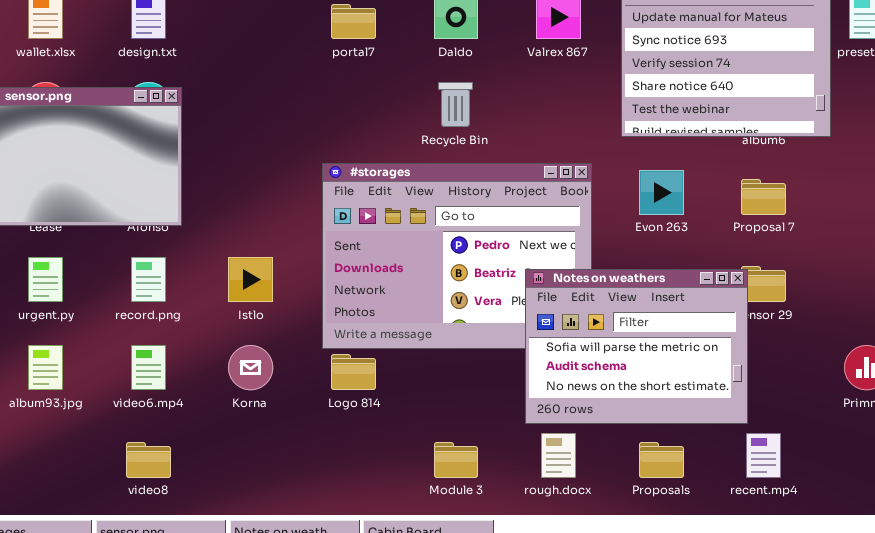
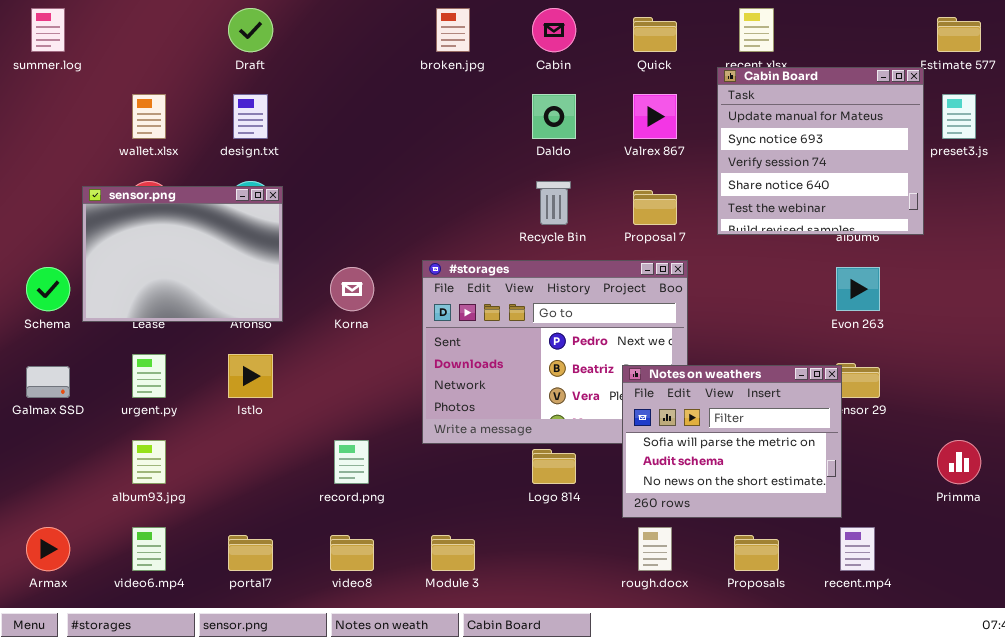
portal7: [331,4,376,39] -> [228,535,273,571], moved
Evon 263: [639,170,684,215] -> [836,267,880,311], moved
Proposal 7: [741,179,786,215] -> [633,190,677,225], moved
record.png: [131,257,166,302] -> [334,440,369,484], moved
Istlo: [228,257,273,302] -> [228,354,273,398], moved
video6.mp4: [131,345,166,390] -> [132,527,166,571], moved
Korna: [228,345,273,390] -> [330,267,374,311], moved
Logo 814: [331,354,376,390] -> [532,449,576,484], moved
video8: [126,442,171,478] -> [330,535,374,571], moved
Module 3: [434,442,478,478] -> [431,535,475,571], moved

